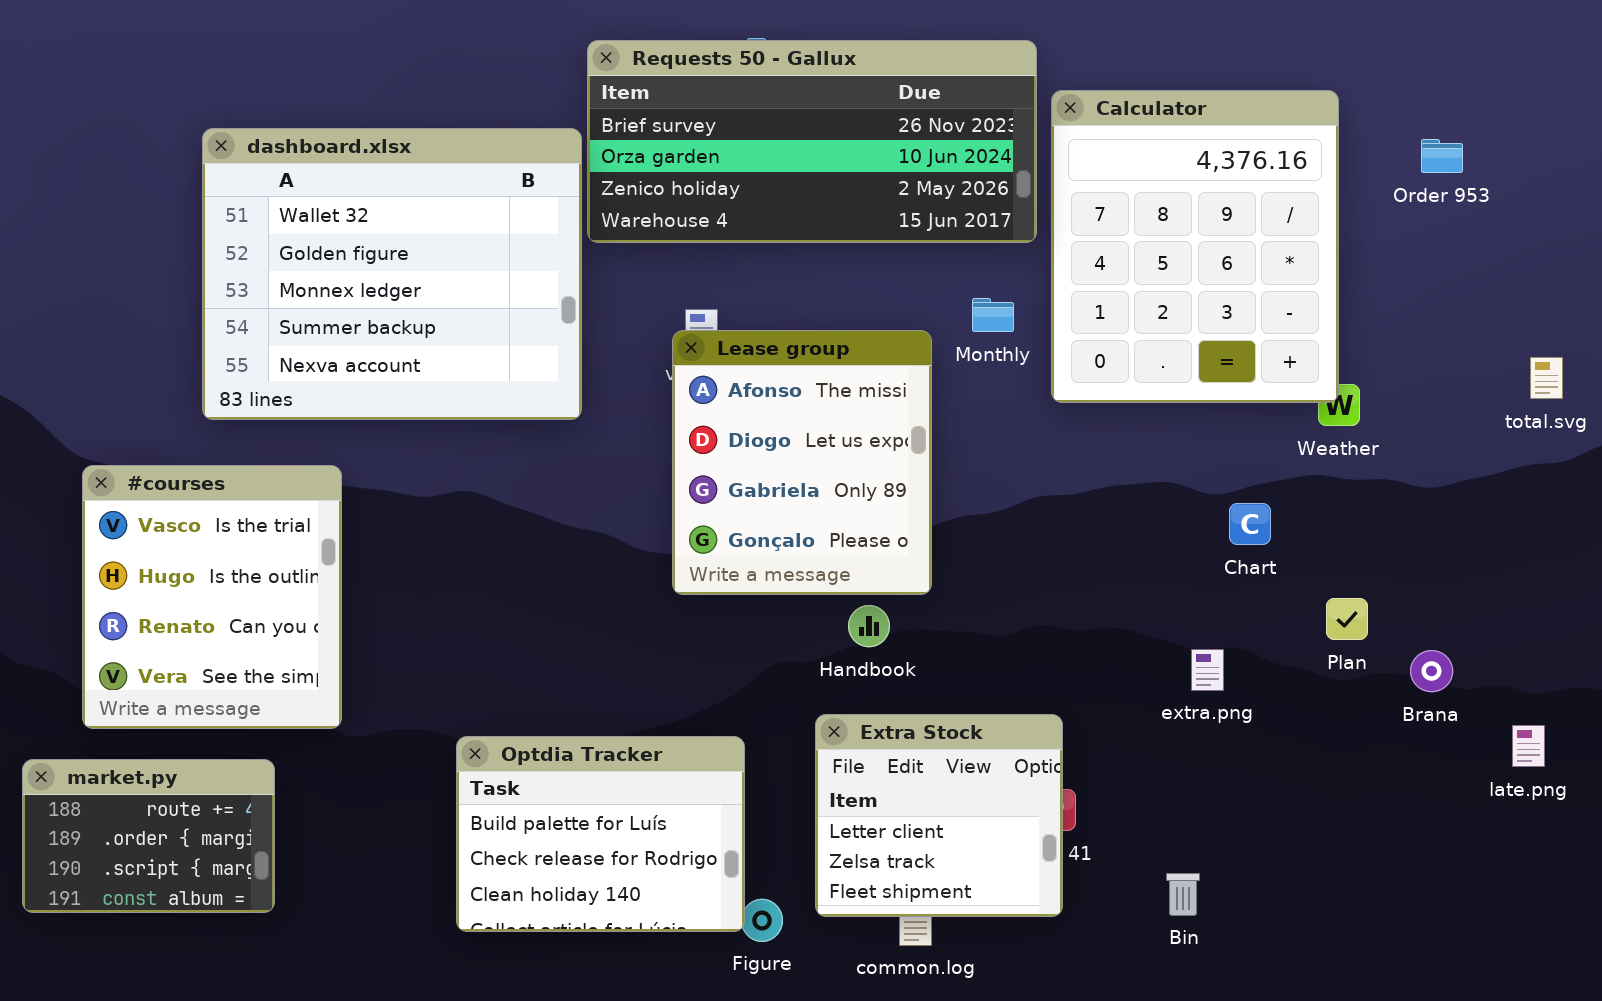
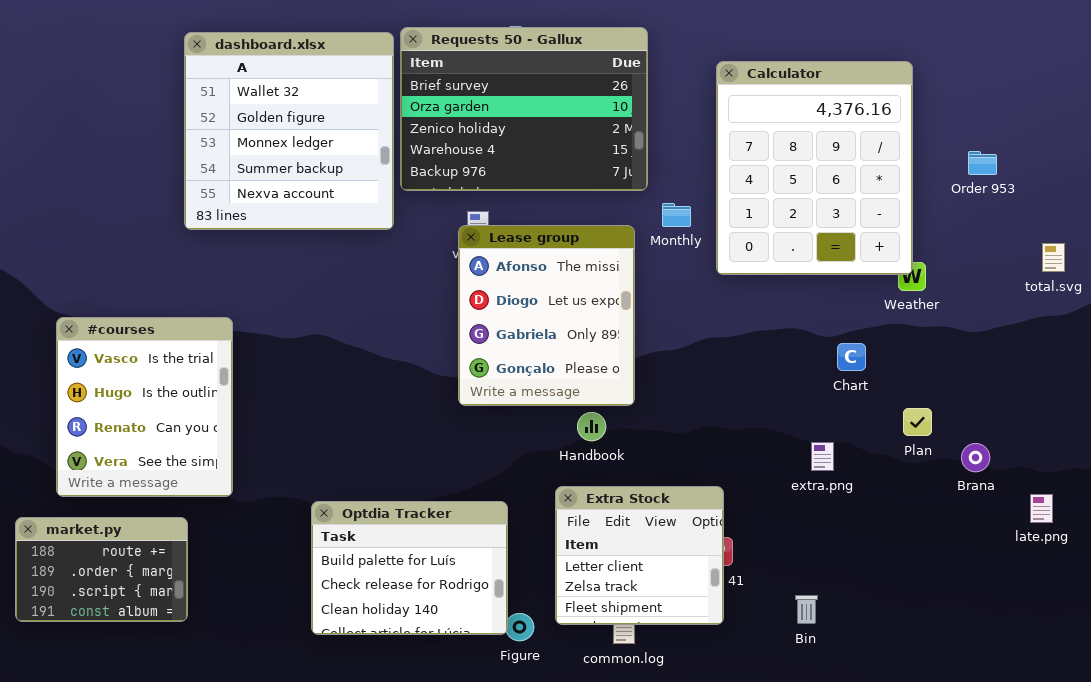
Requests 50 - Gallux: [587,40,1037,243] -> [400,27,648,191], resized
dashboard.xlsx: [202,128,582,420] -> [184,32,394,230], moved, resized
Order 953: [1421,139,1463,173] -> [968,151,997,175], moved

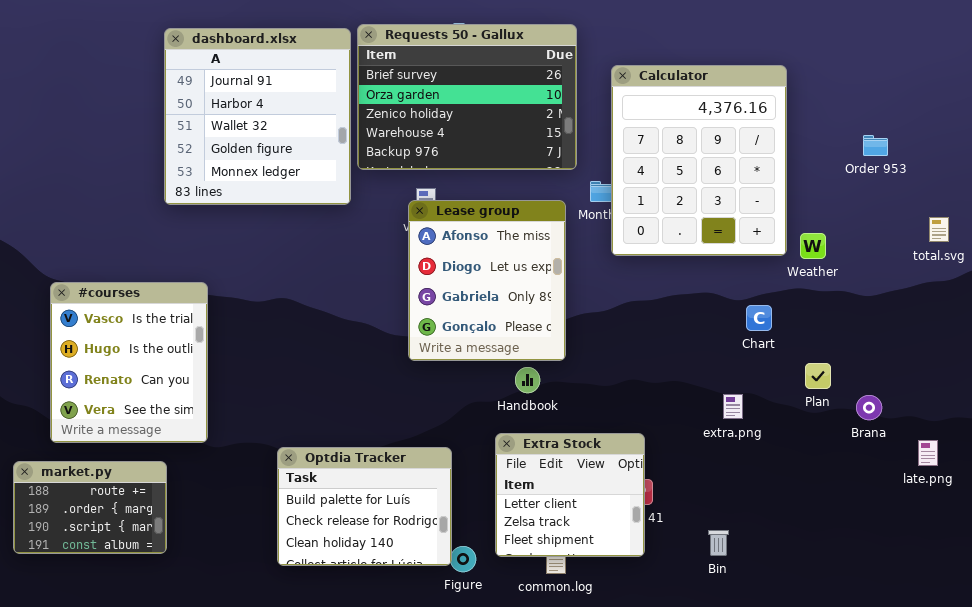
dashboard.xlsx: [184,32,394,230] -> [164,28,351,205], scrolled up 2 rows
Calculator: [716,61,913,275] -> [611,65,787,256], moved

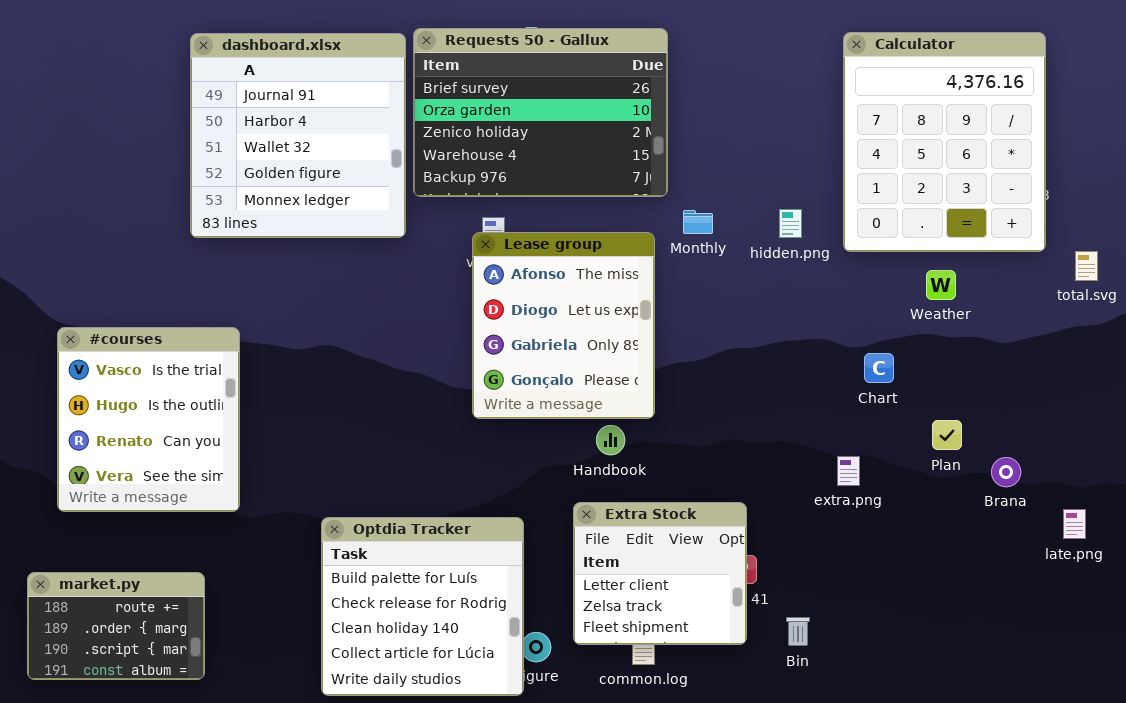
Calculator: [611,65,787,256] -> [843,32,1046,252], moved
Optdia Tracker: [277,447,452,566] -> [321,517,524,696], resized
market.py: [13,461,167,554] -> [27,572,205,680], moved
Bin: [708,530,729,556] -> [786,617,810,646], moved

